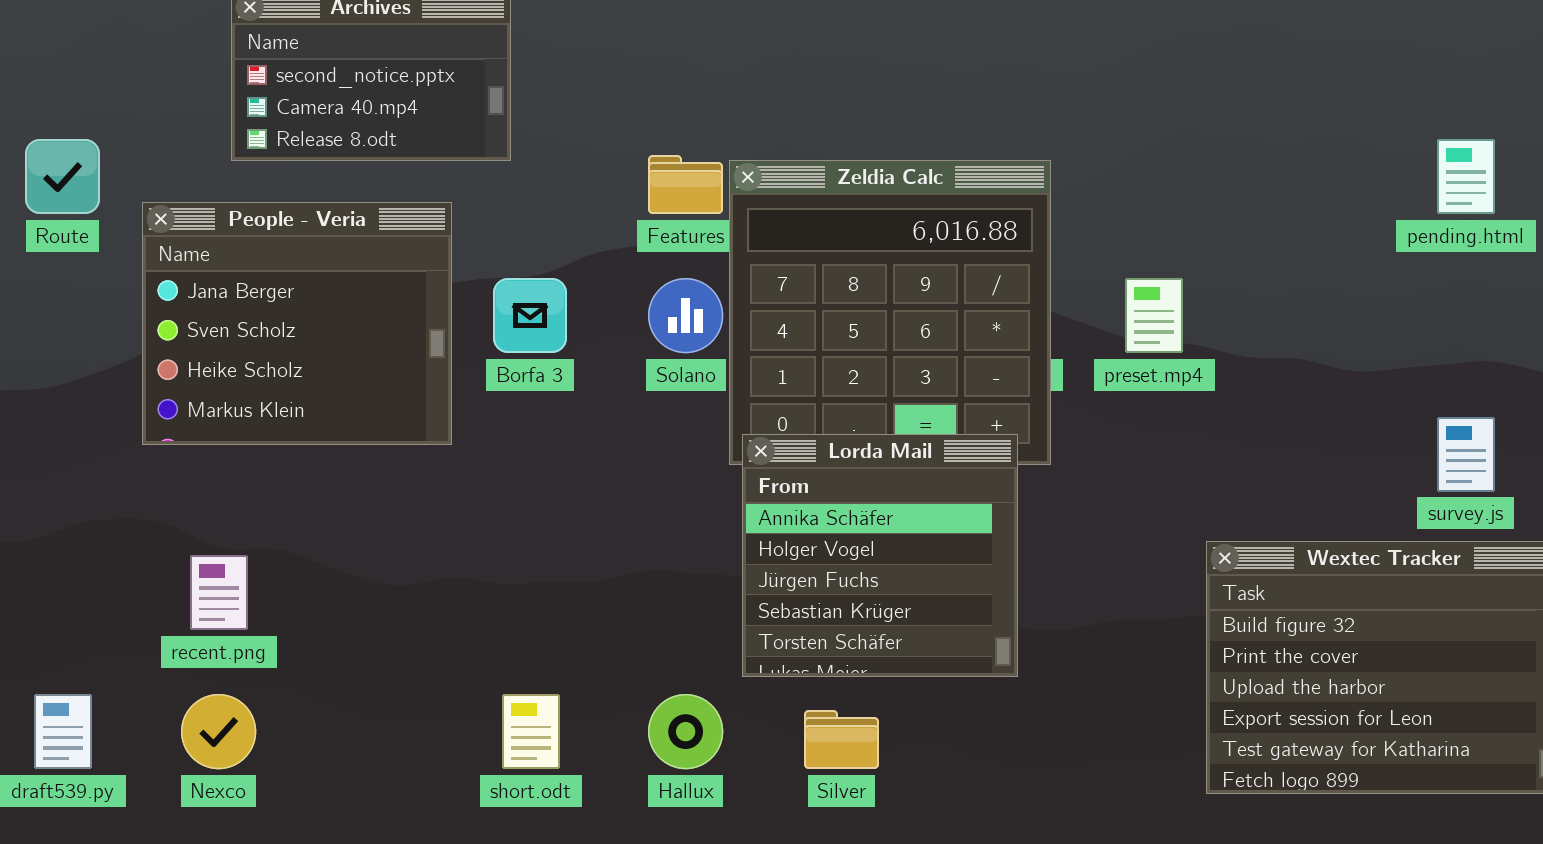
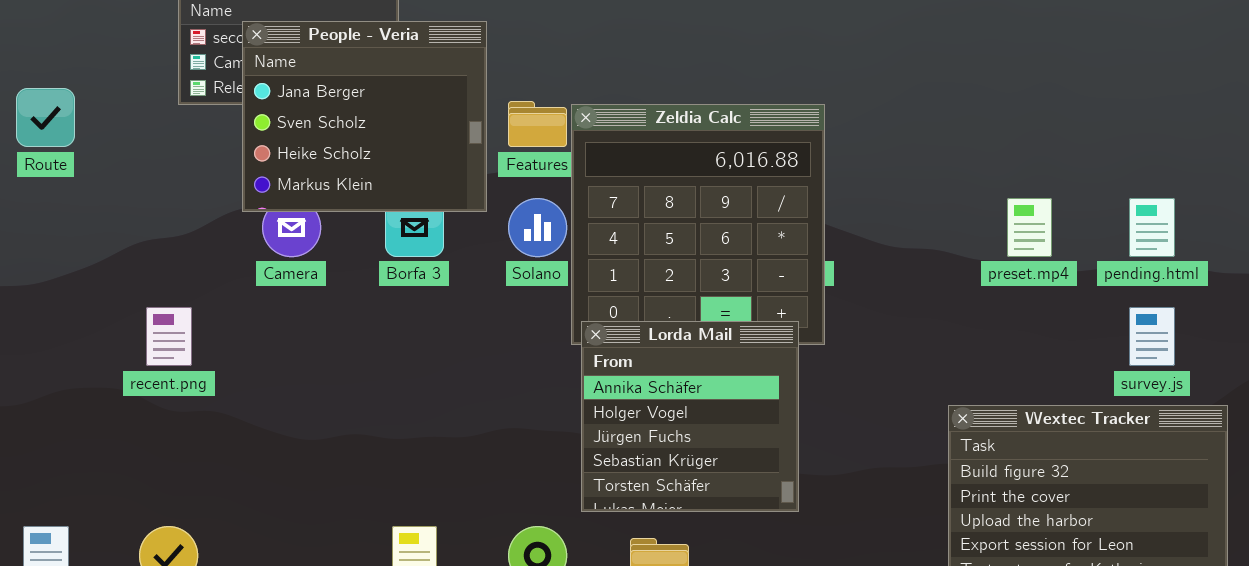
pending.html: [1437,139,1495,214] -> [1129,198,1175,257], moved
People - Veria: [142,202,452,445] -> [242,21,487,212], moved
preset.mp4: [1125,278,1183,353] -> [1007,198,1052,257], moved
recent.png: [190,555,248,630] -> [146,307,192,366], moved

